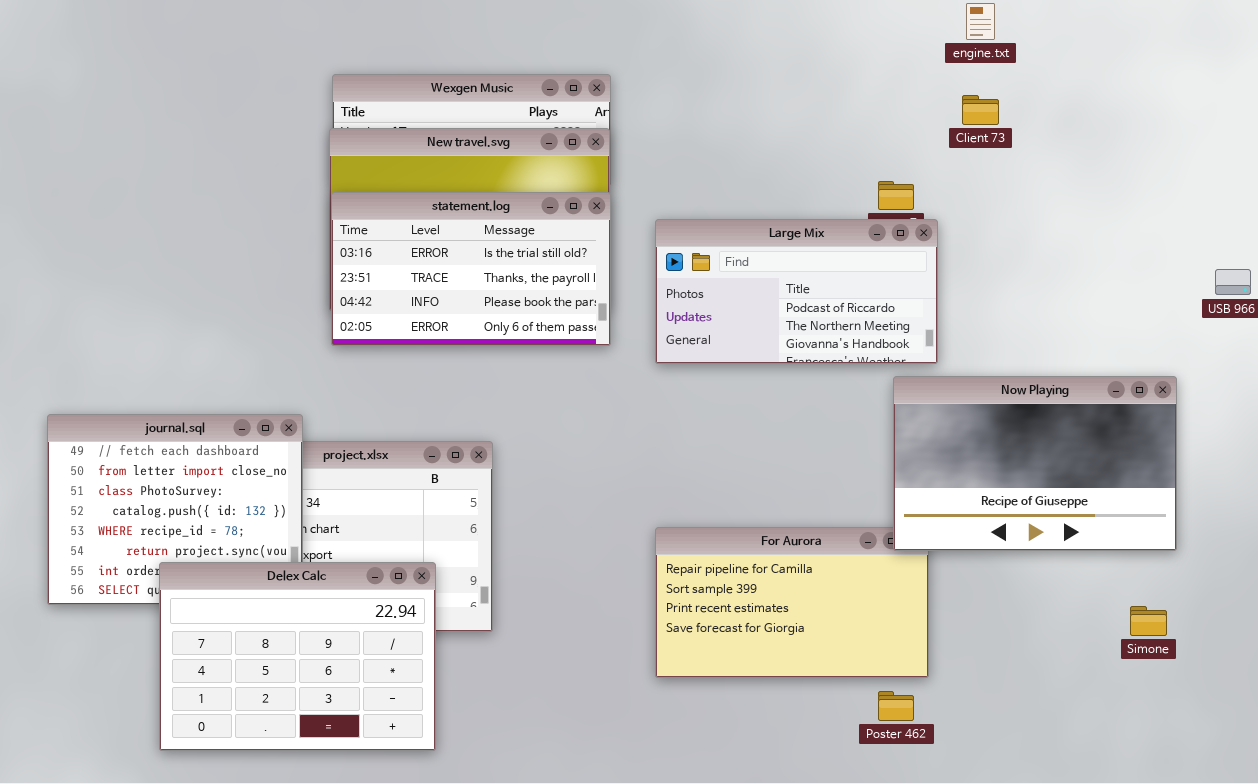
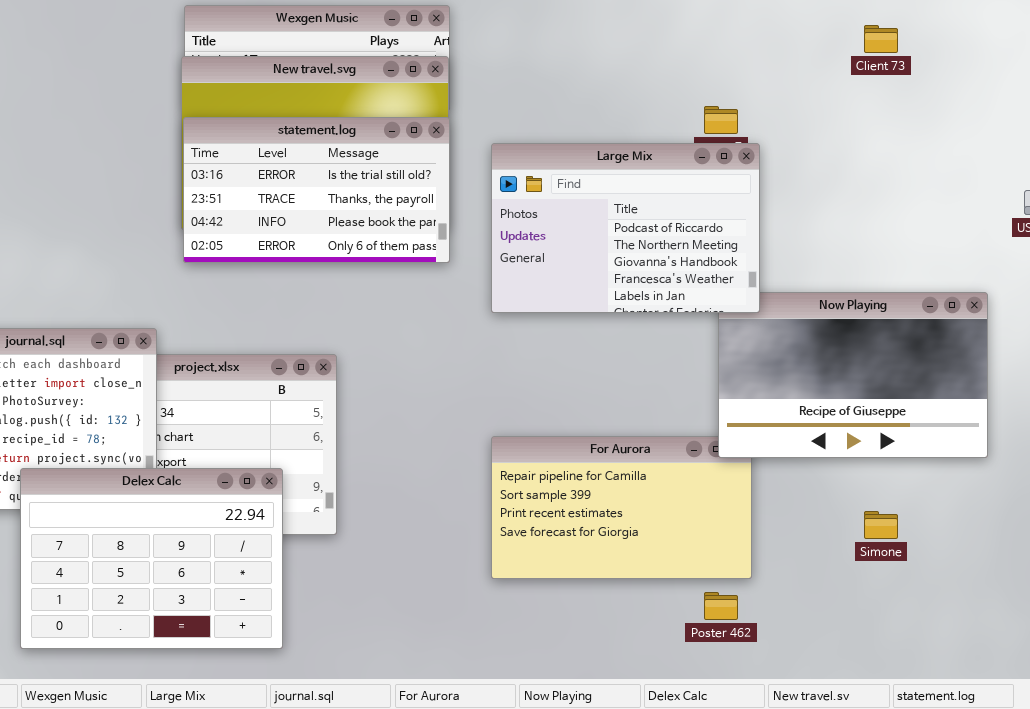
Client 73: [962,95,999,125] -> [864,25,898,53], moved
Large Mix: [655,219,938,364] -> [491,143,760,313], resized
Simone: [1130,606,1167,636] -> [864,511,898,539], moved

